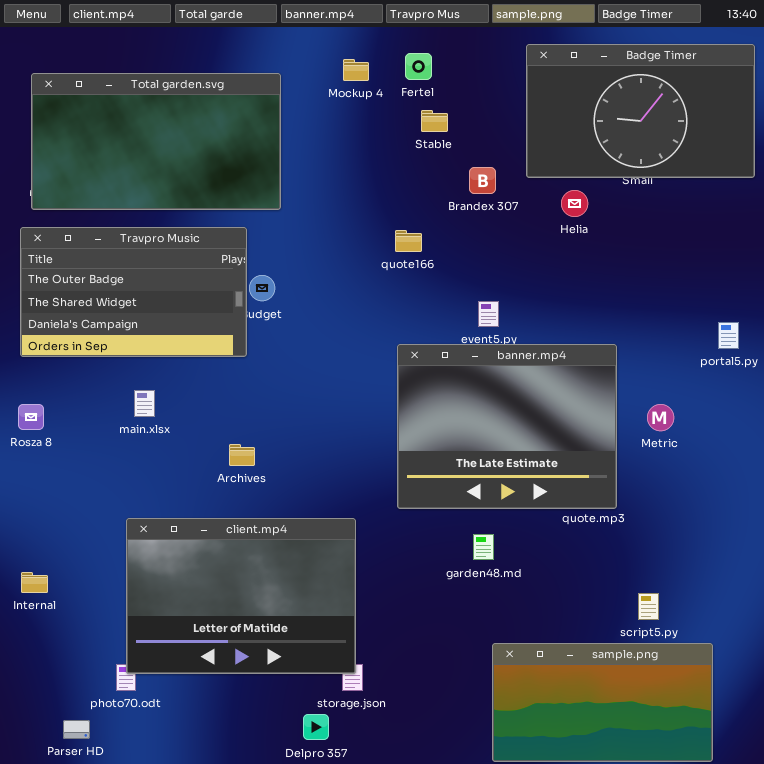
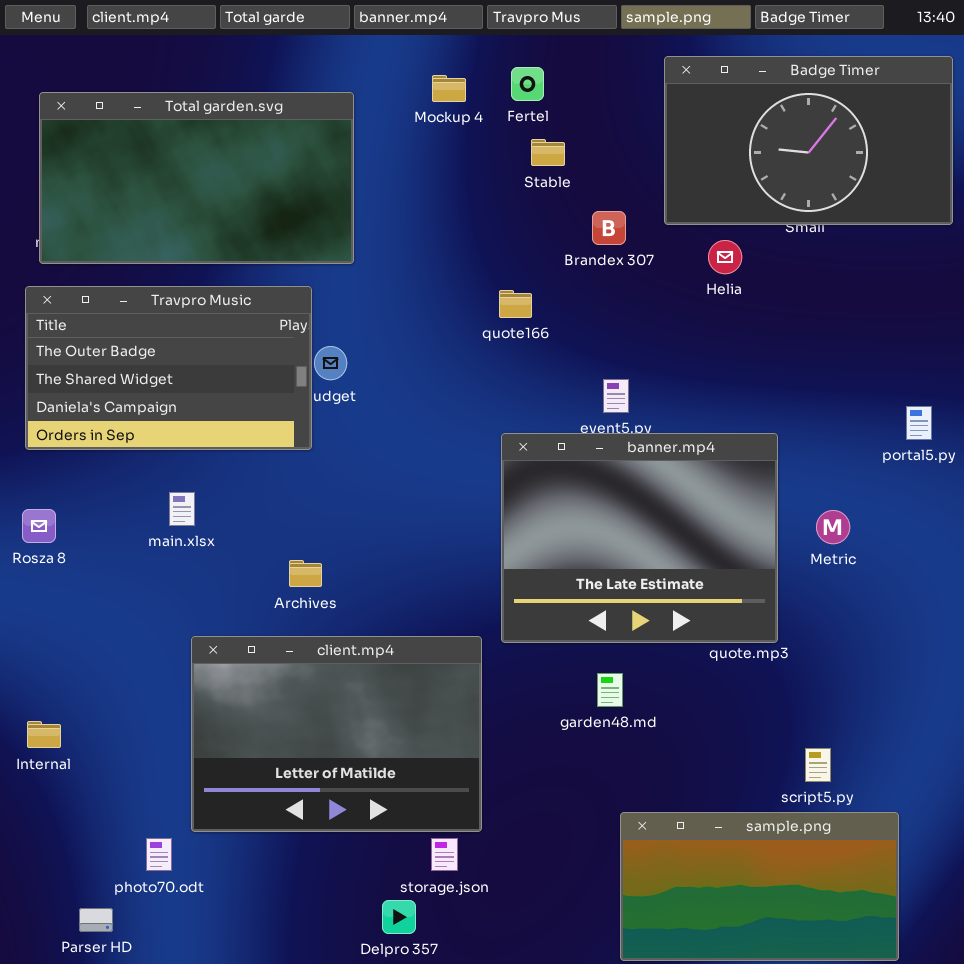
client.mp4: [126,518,356,674] -> [191,636,482,832], moved

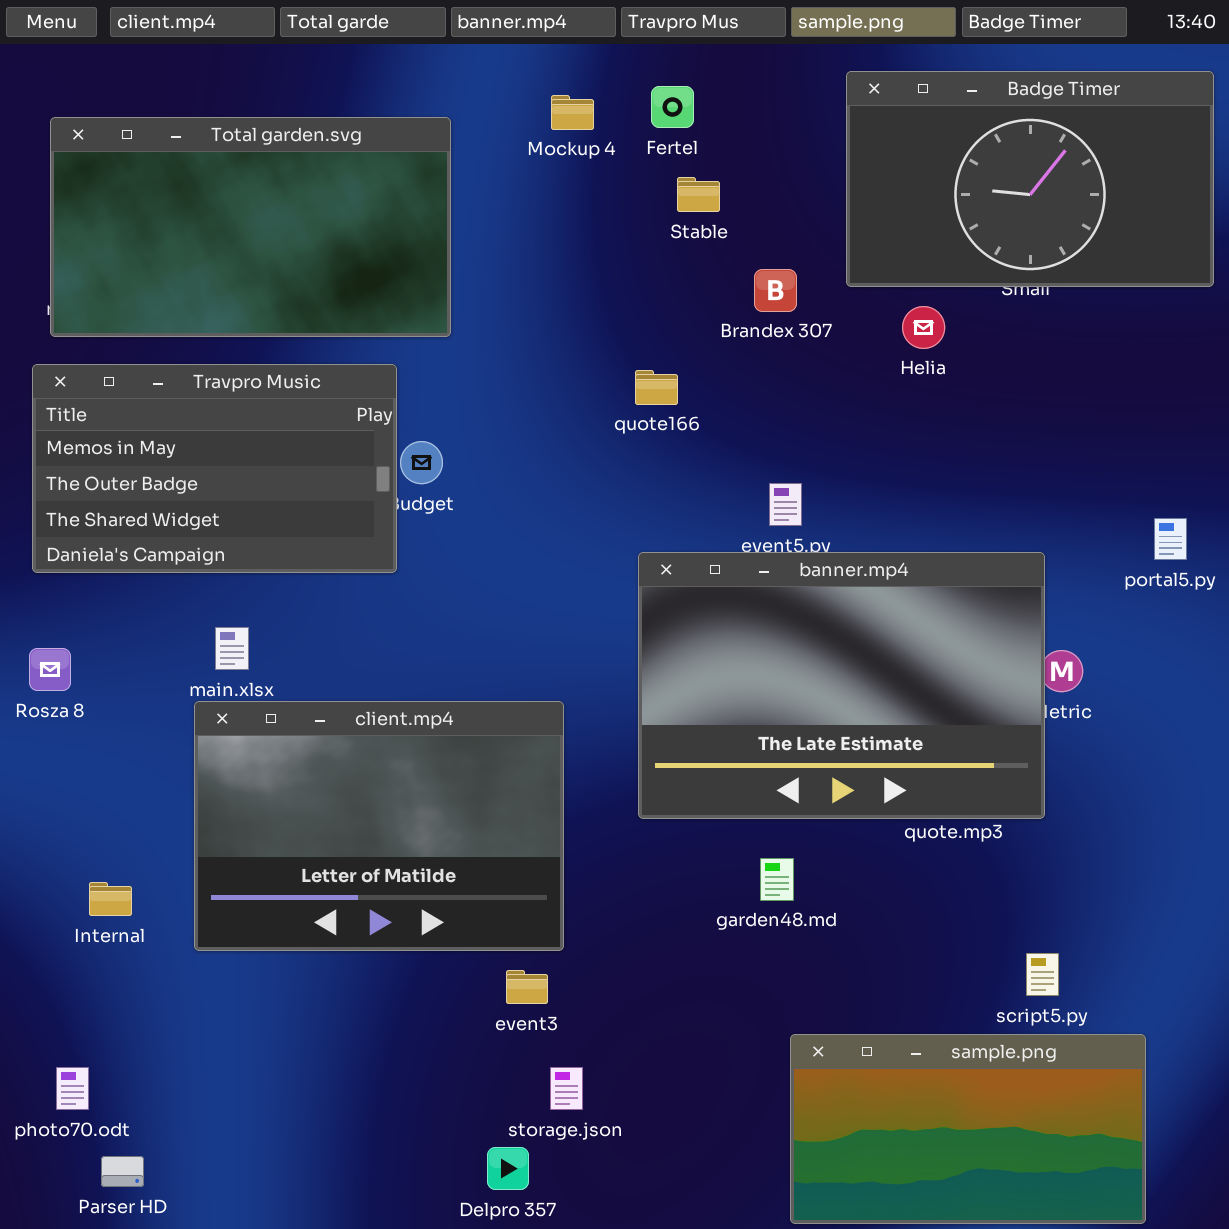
Travpro Music: [25,286,312,450] -> [32,364,397,573], scrolled up 1 row
banner.mp4: [501,433,778,643] -> [638,552,1045,819], resized
client.mp4: [191,636,482,832] -> [194,701,564,951], moved
Internal: [27,721,61,748] -> [89,882,132,916], moved
photo70.odt: [146,838,172,871] -> [56,1067,89,1110], moved

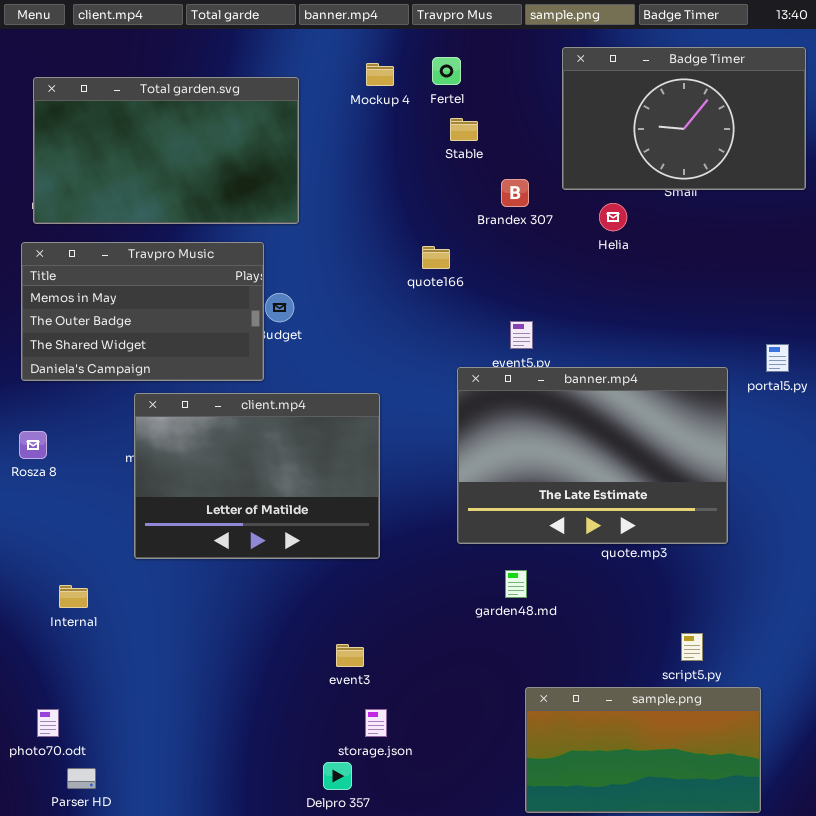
banner.mp4: [638,552,1045,819] -> [457,367,728,544], moved
client.mp4: [194,701,564,951] -> [134,393,380,559], moved

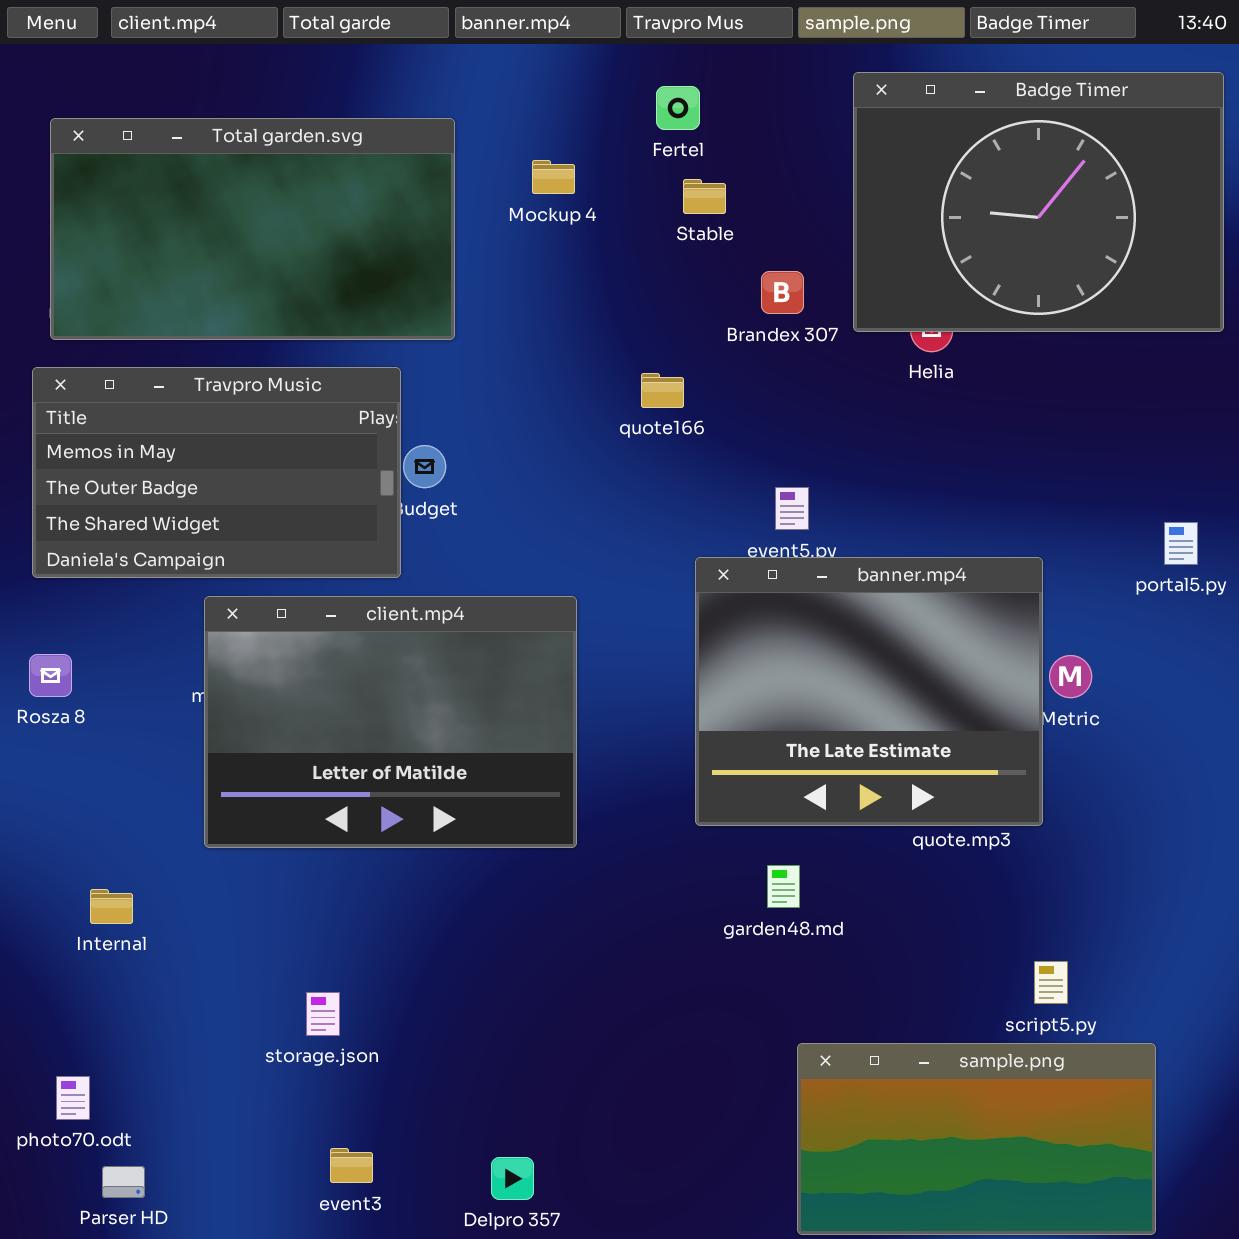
Badge Timer: [562,47,806,190] -> [853,72,1224,332], resized
Mockup 4: [366,63,394,86] -> [532,160,575,194], moved
banner.mp4: [457,367,728,544] -> [695,557,1043,826], resized
event3: [336,644,364,667] -> [330,1148,373,1183], moved
storage.json: [365,709,387,737] -> [306,992,340,1036], moved

